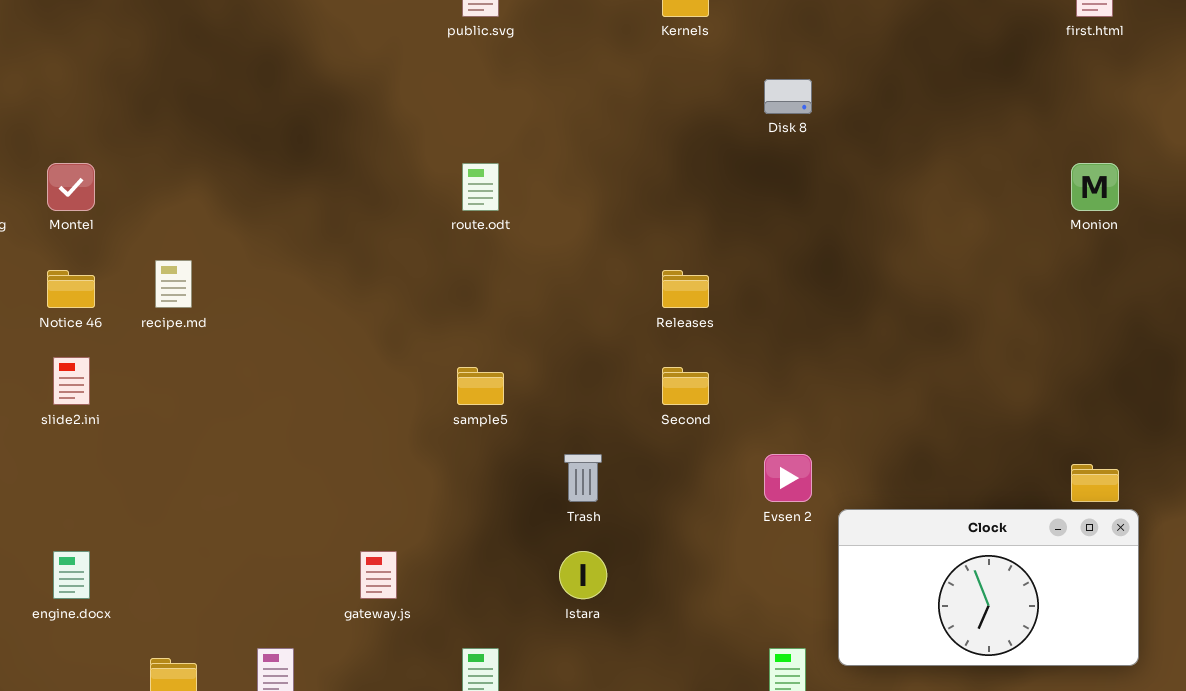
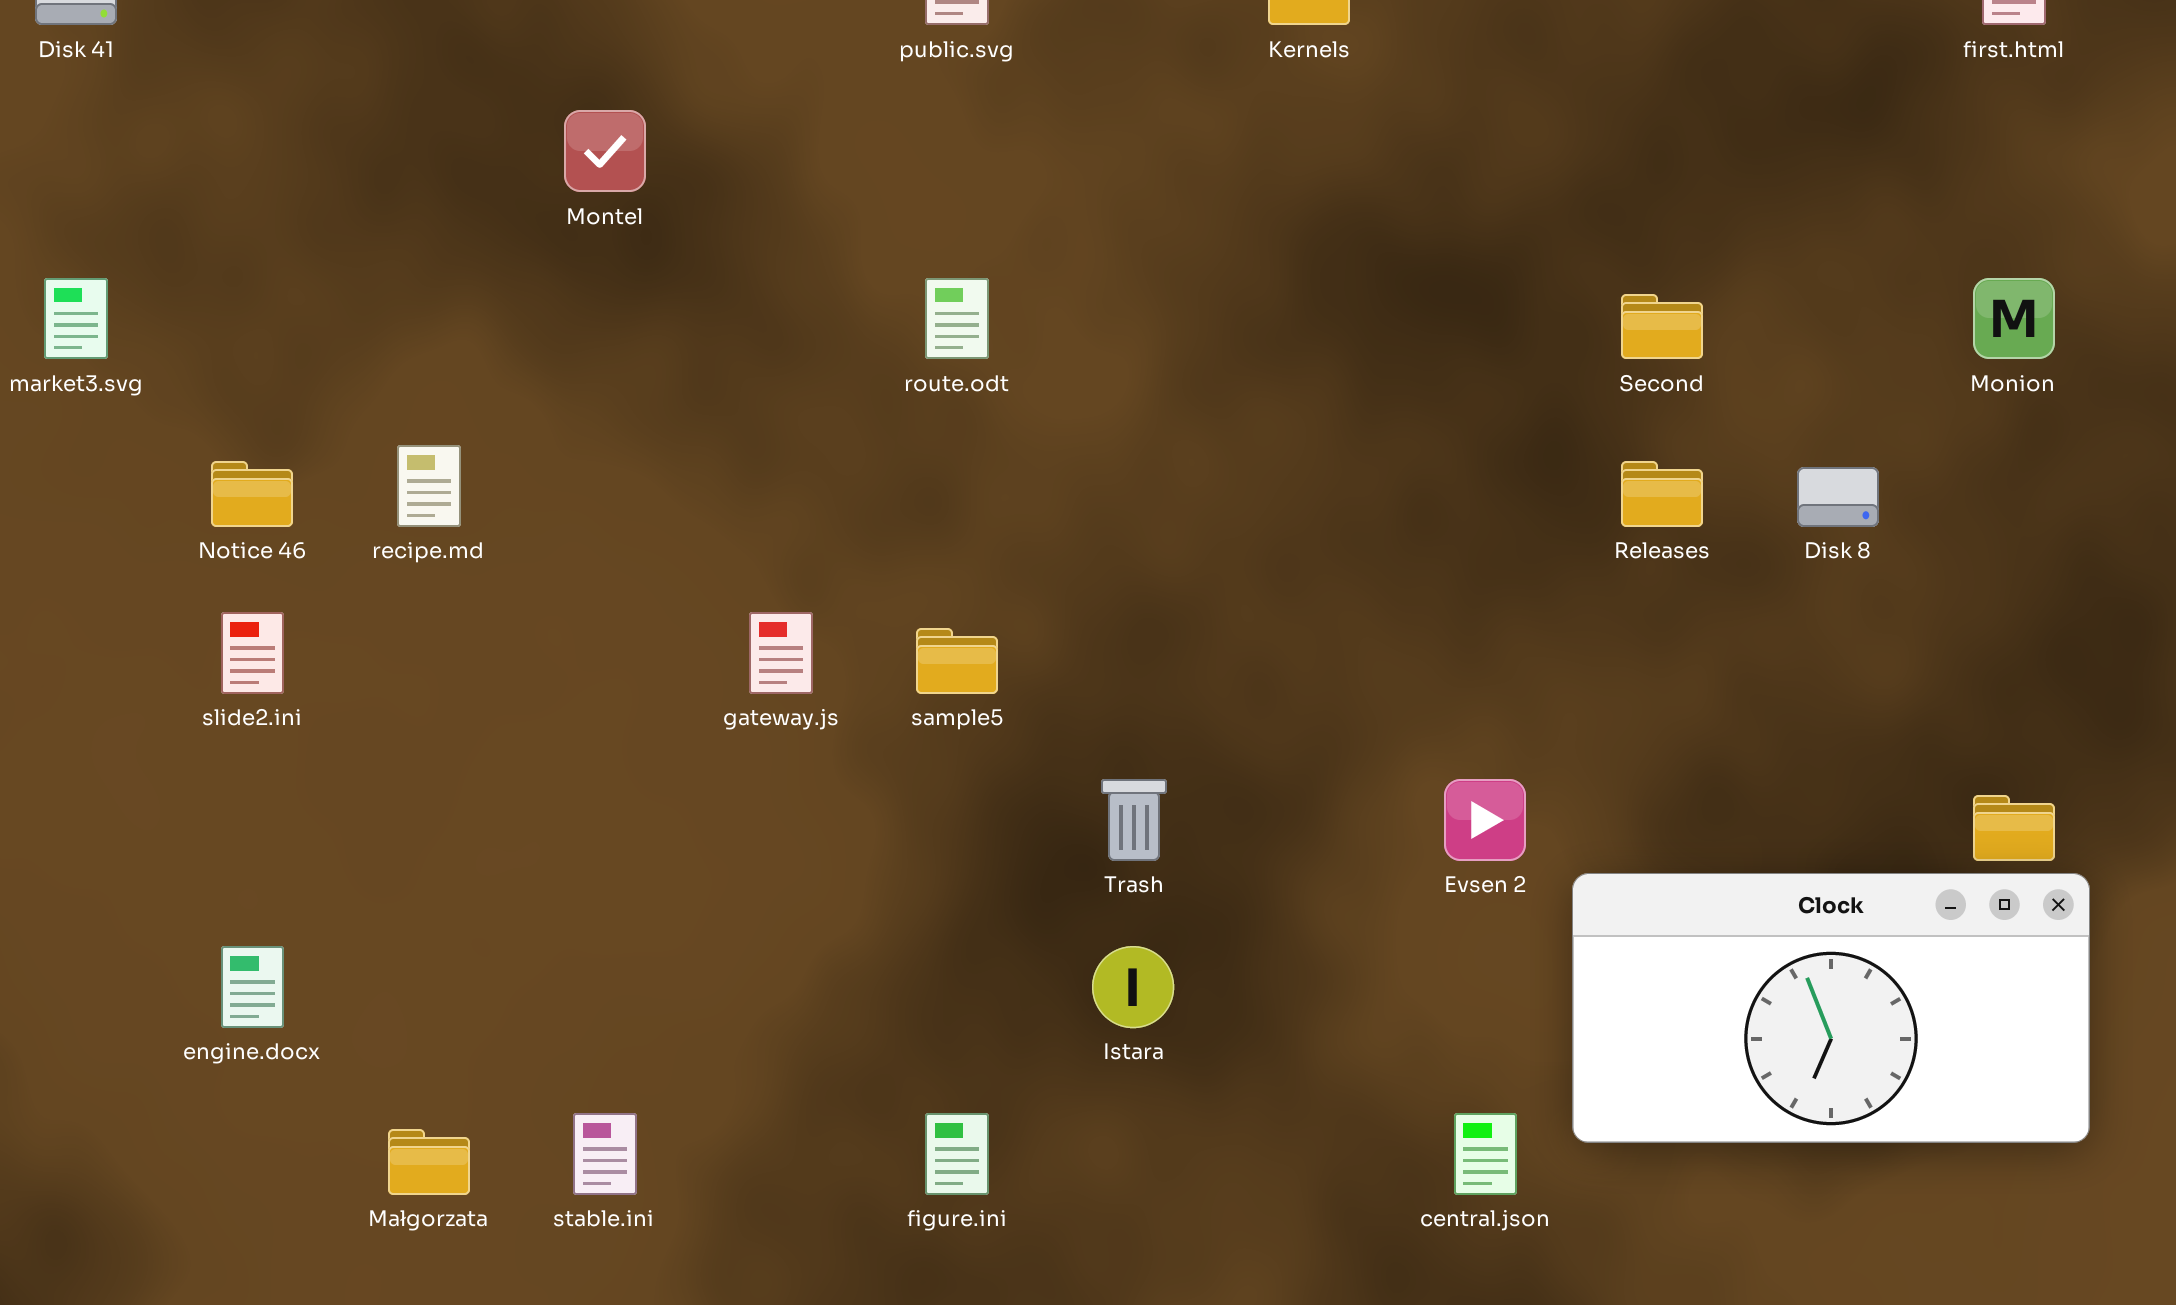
Disk 8: [764,79,812,114] -> [1797,467,1879,527], moved
Montel: [47,163,95,211] -> [564,110,646,192], moved
Releases: [662,270,709,308] -> [1621,461,1703,527], moved
Second: [662,367,709,405] -> [1621,294,1703,359], moved
gateway.js: [360,551,397,599] -> [749,612,813,694], moved

